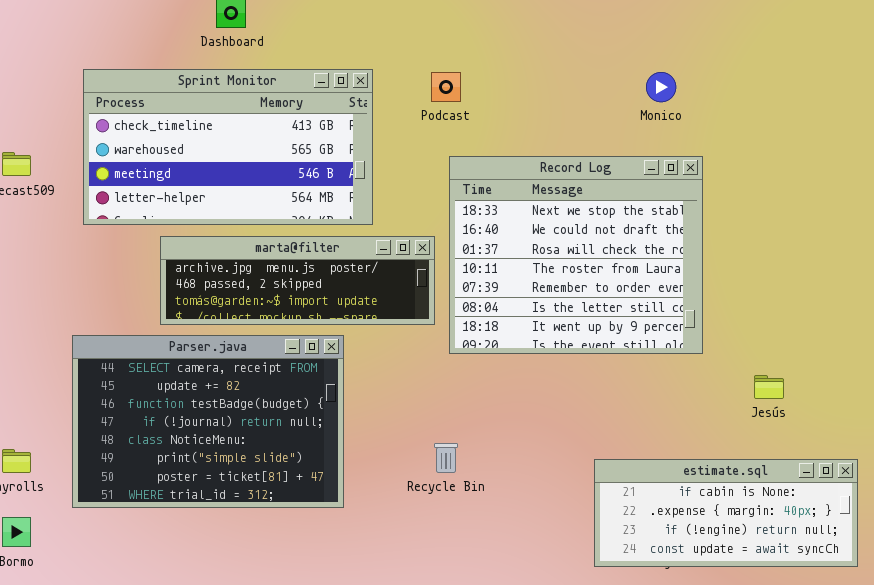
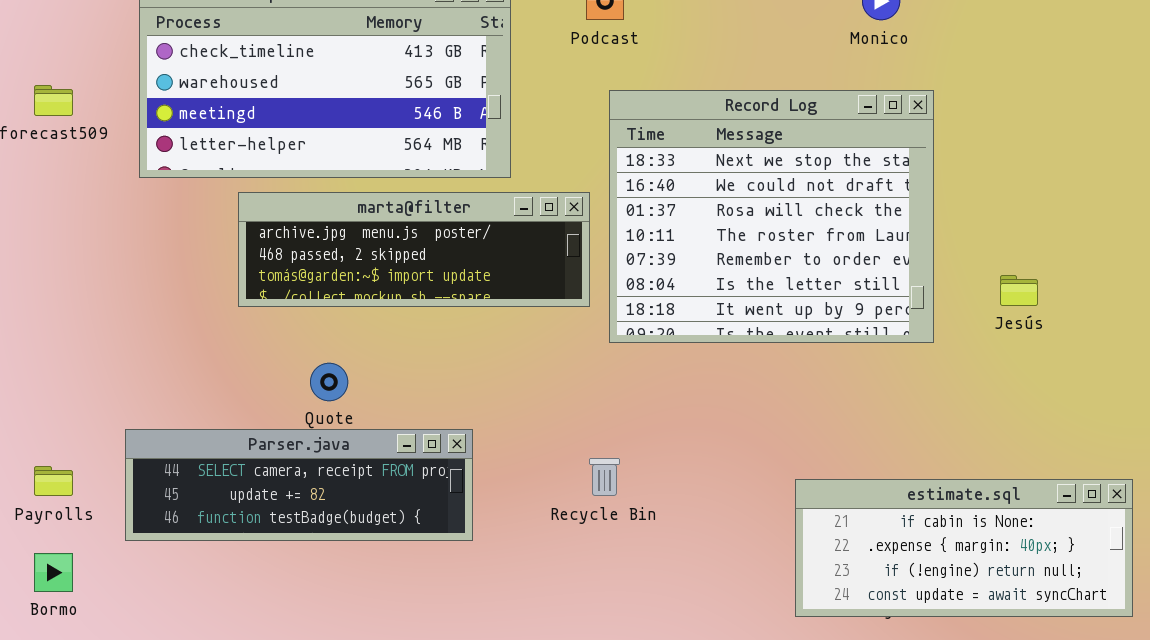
Parser.java: [72,335,344,508] -> [125,429,473,541], resized
Jesús: [754,375,784,399] -> [1000,275,1038,306], moved

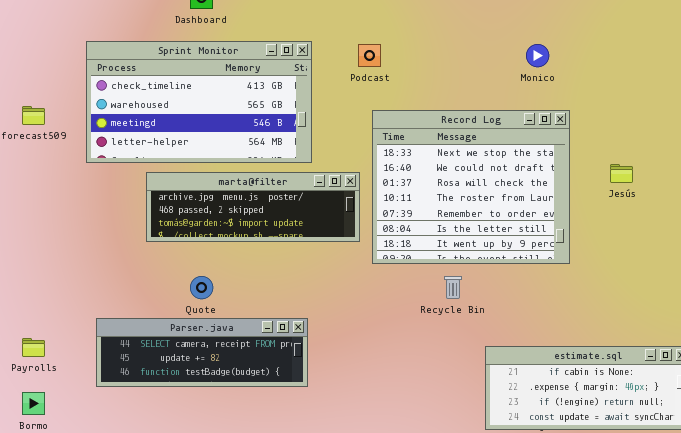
Jesús: [1000,275,1038,306] -> [610,164,633,183], moved
Parser.java: [125,429,473,541] -> [96,318,308,387], moved
Recycle Bin: [589,458,620,496] -> [444,276,462,299], moved

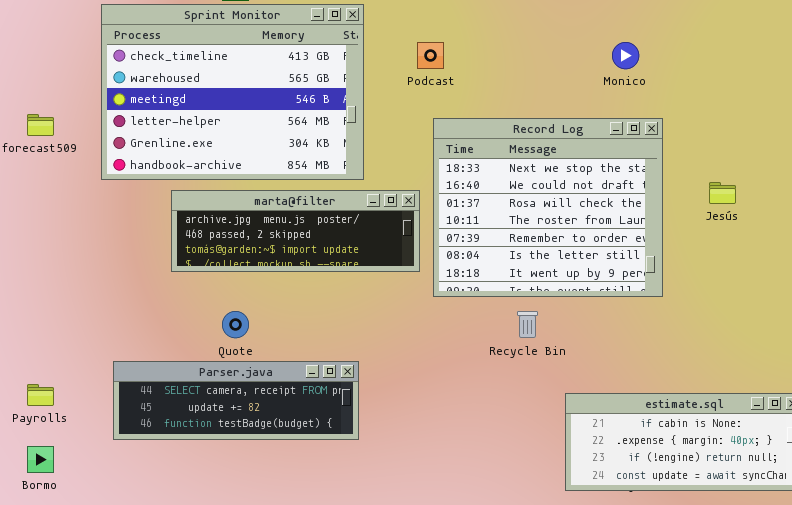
Sprint Monitor: [86,41,312,163] -> [101,4,364,180], resized

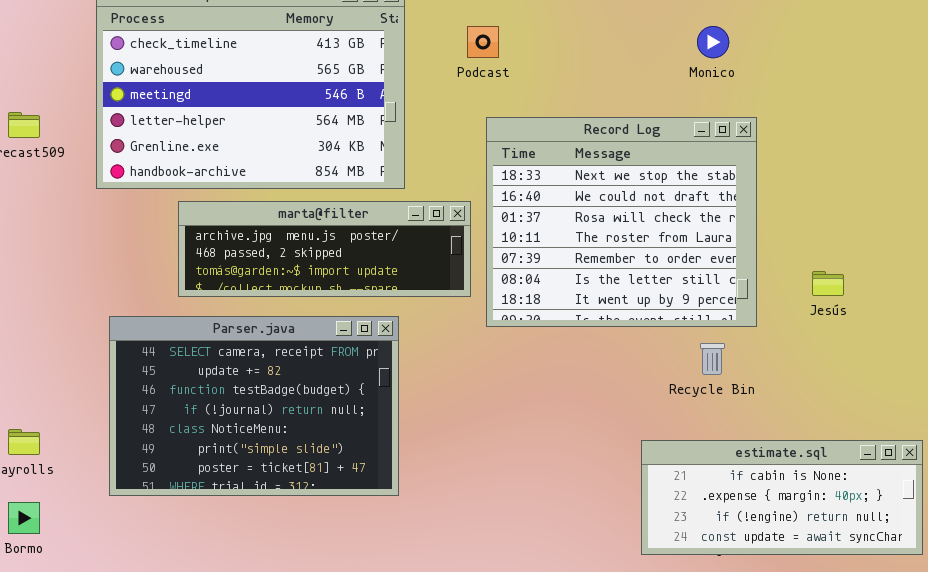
Jesús: [709,182,736,204] -> [812,271,844,296], moved
Recycle Bin: [517,311,538,338] -> [700,343,725,375], moved
Parser.java: [113,361,359,440] -> [109,316,399,496], resized

